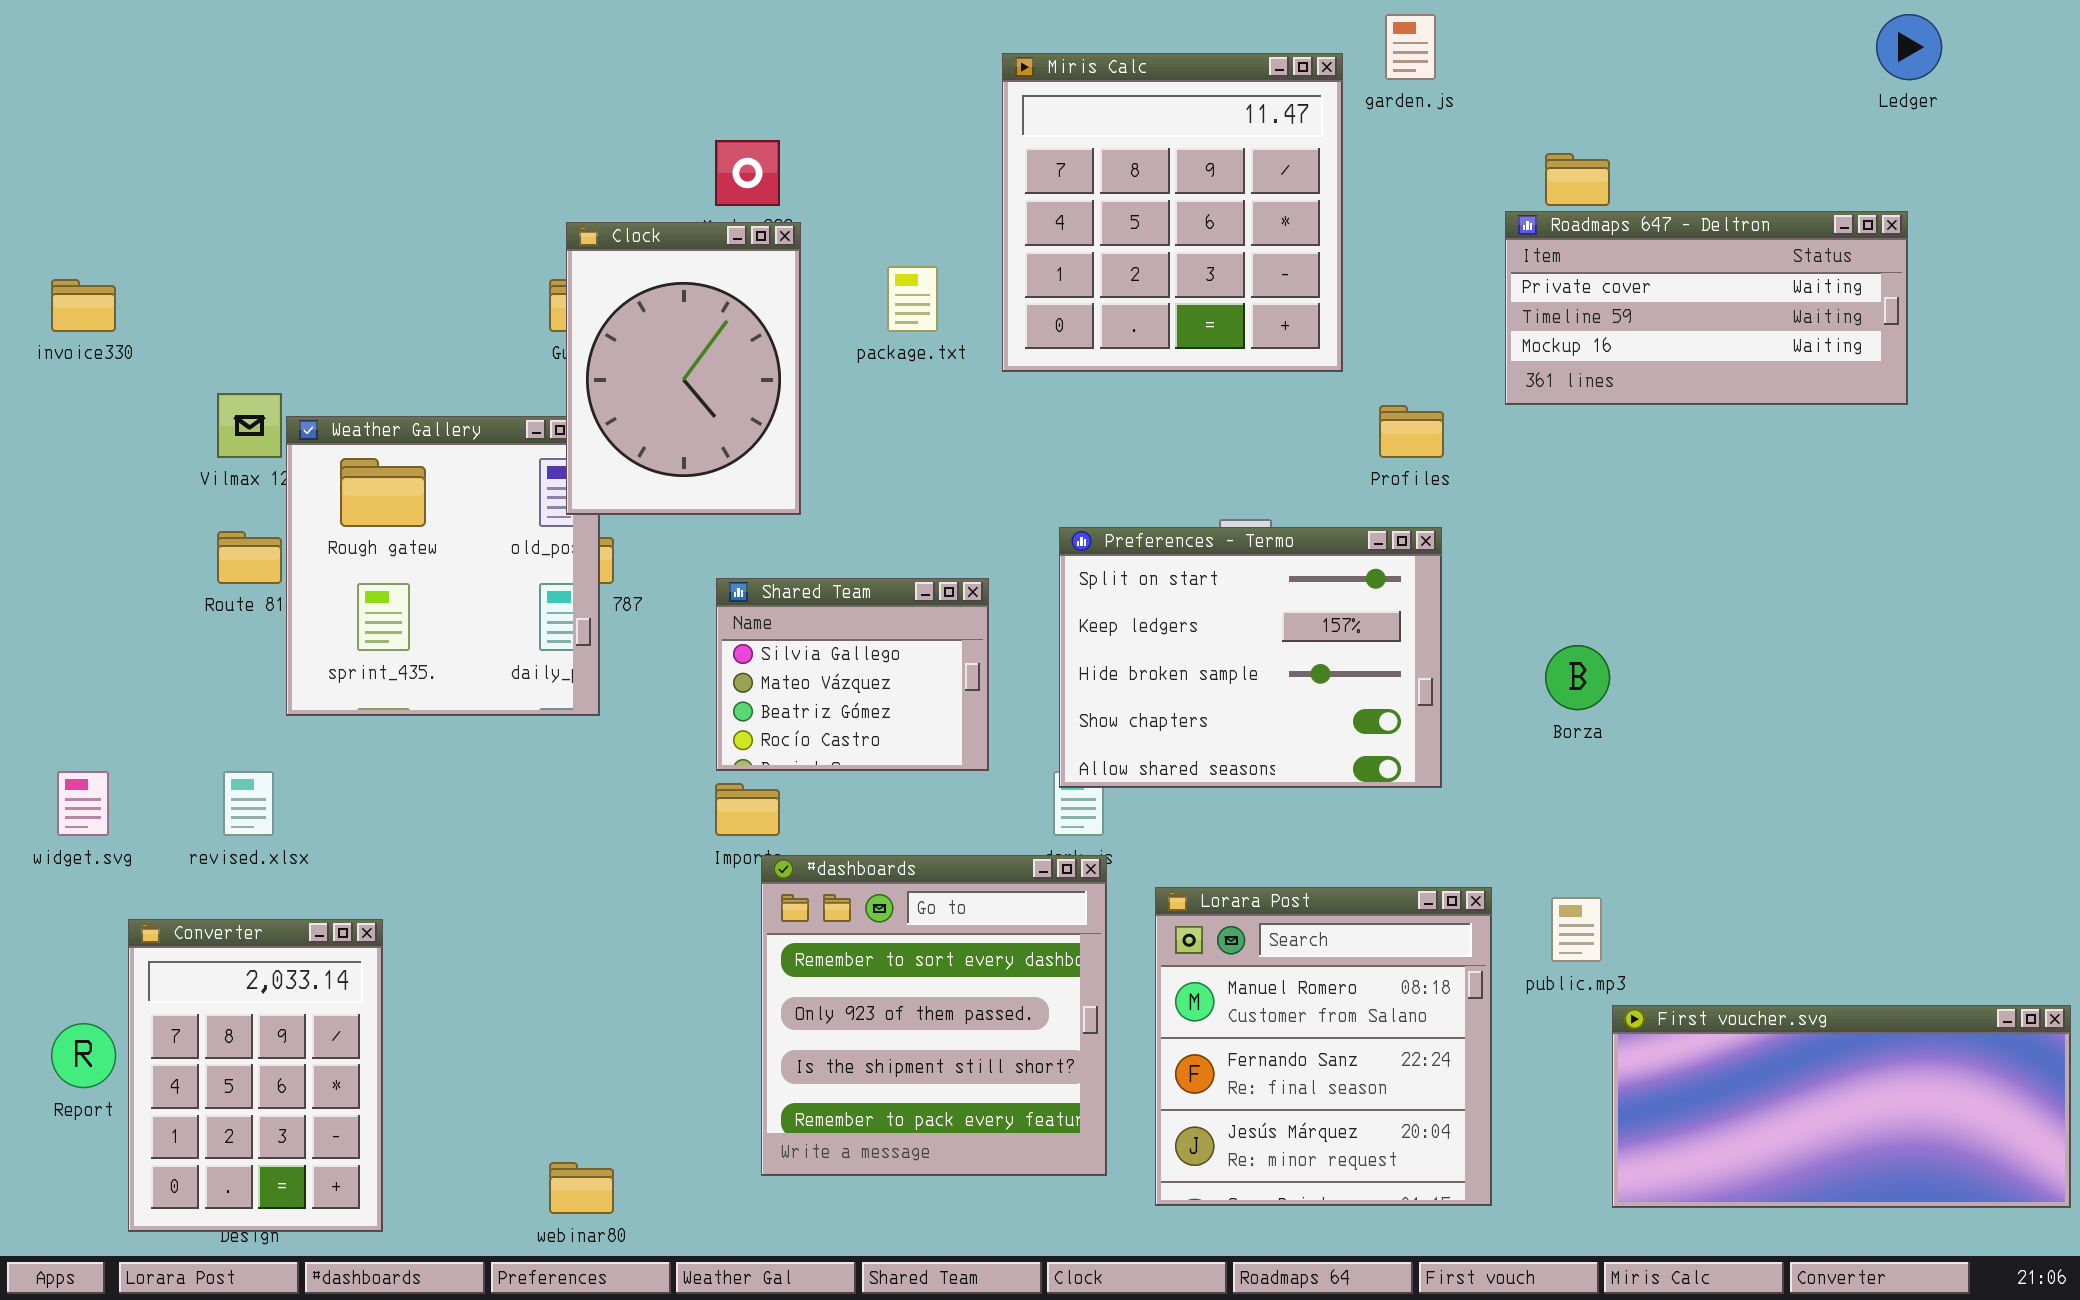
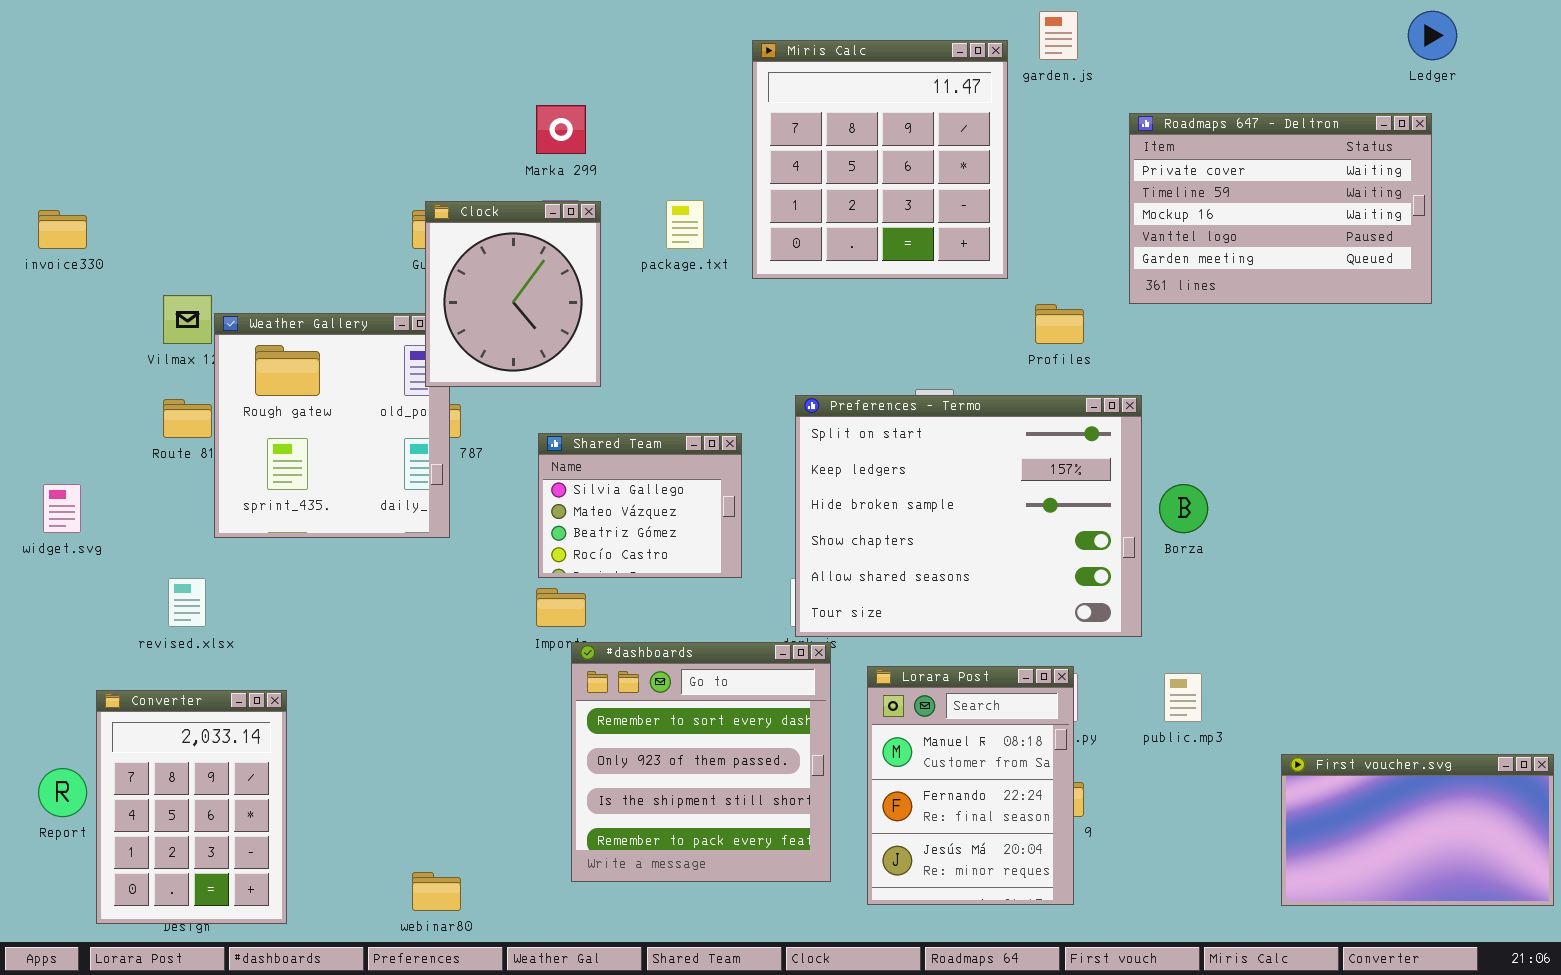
Roadmaps 647 - Deltron: [1505,211,1908,405] -> [1129,113,1432,304], resized
Clock: [566,222,801,515] -> [425,201,601,387], resized
Preferences - Termo: [1059,527,1442,788] -> [795,395,1142,637], resized
widget.svg: [57,771,109,836] -> [43,484,81,533], moved
Lorara Post: [1155,887,1492,1206] -> [867,666,1074,905], resized
First voucher.svg: [1612,1005,2071,1208] -> [1281,754,1554,906], resized

